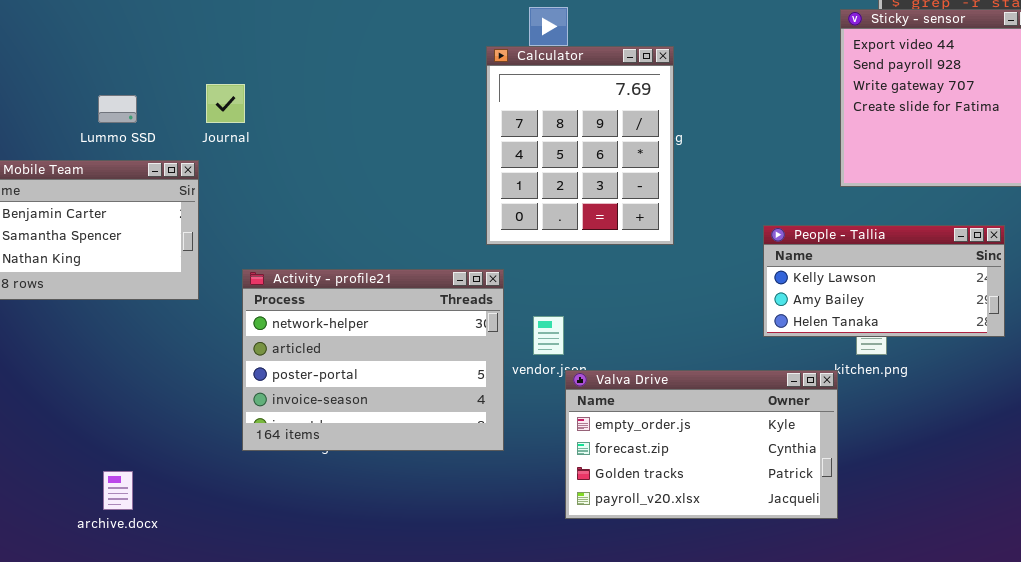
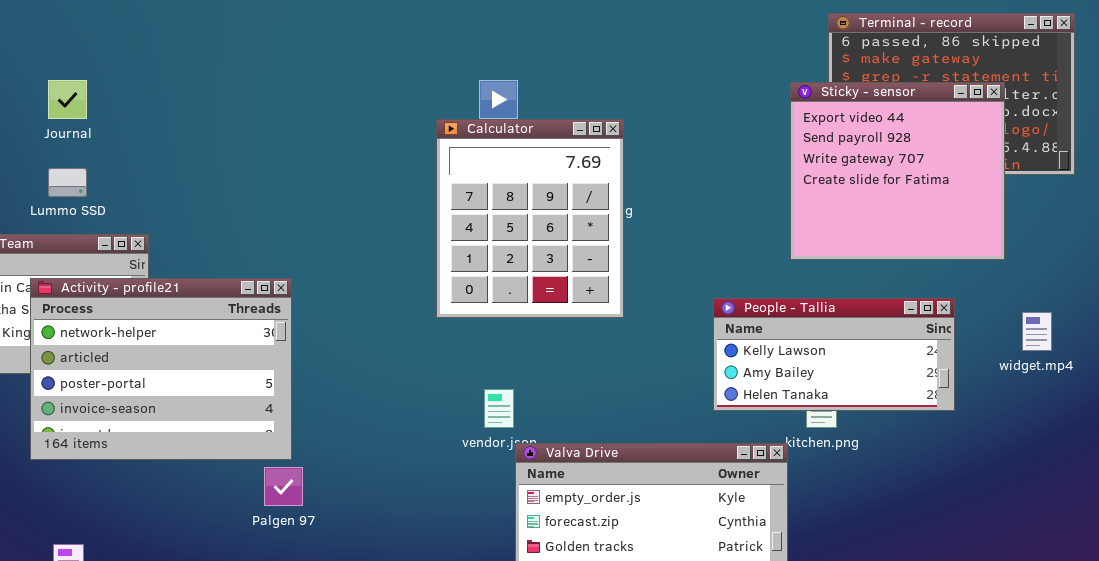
Journal: [206,84,245,123] -> [48,80,87,119], moved
Activity - profile21: [242,269,504,451] -> [30,278,292,460], moved

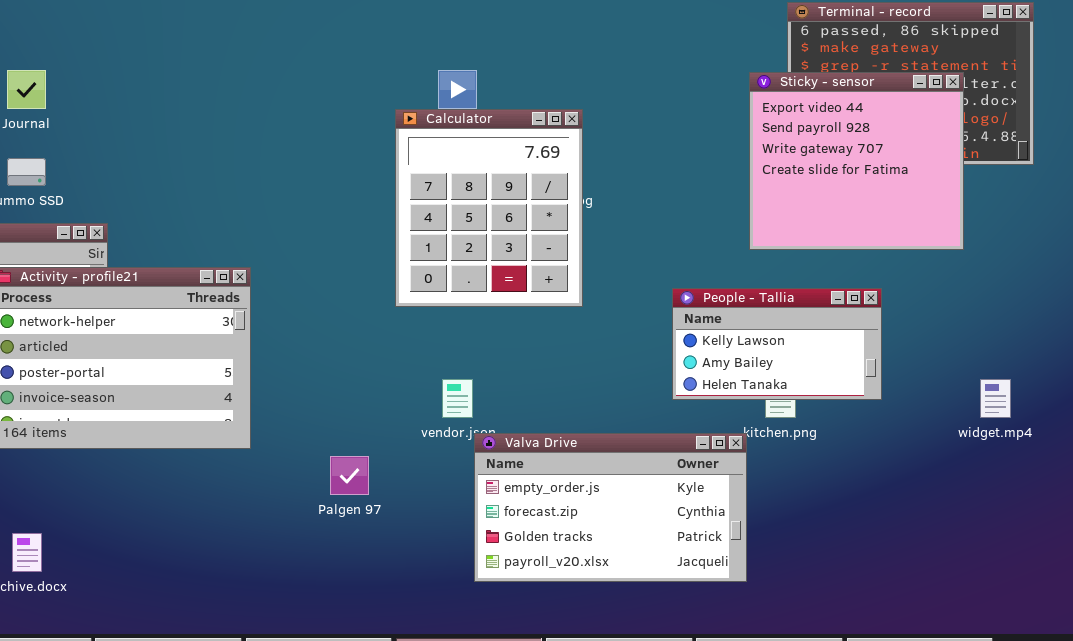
People - Tallia: [713,298,955,411] -> [672,288,882,400], resized
widget.mp4: [1022,312,1052,351] -> [980,379,1011,418], moved
Palgen 97: [264,467,303,506] -> [330,456,369,495], moved

